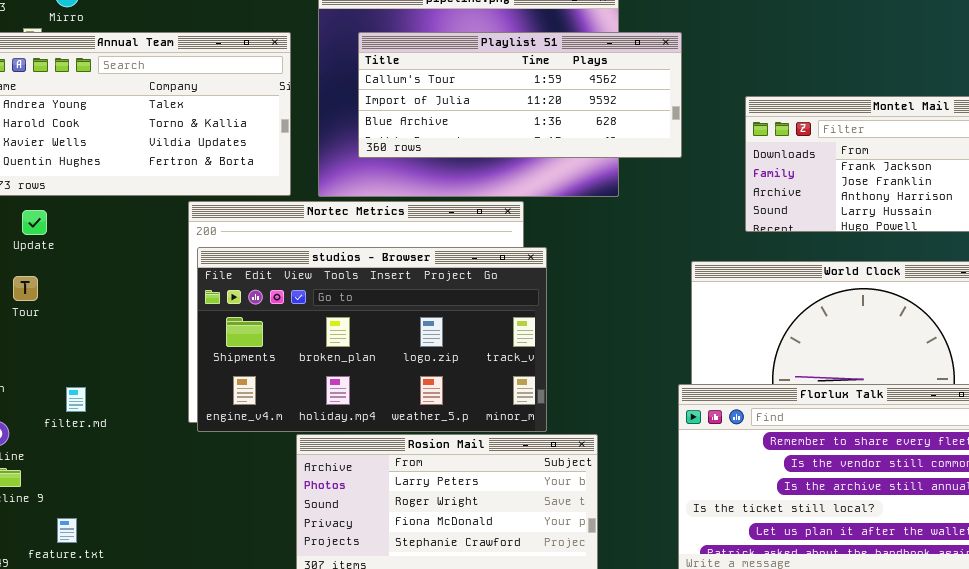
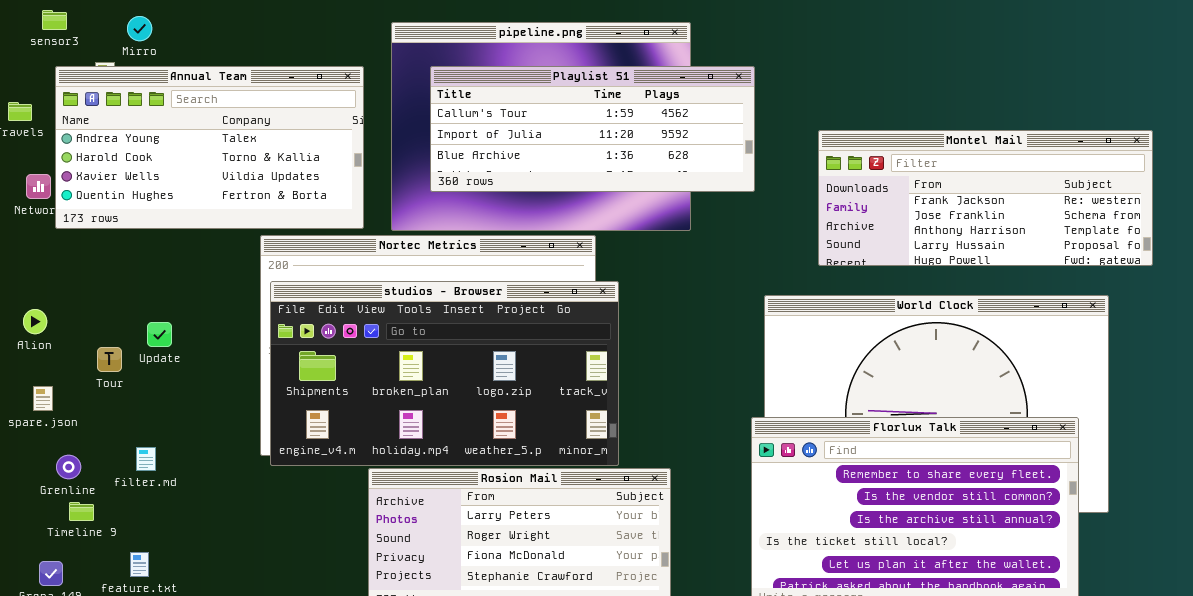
Update: [22,210,47,235] -> [147,322,172,347], moved
Tour: [13,276,38,301] -> [97,347,122,372], moved
filter.md: [66,387,86,412] -> [136,447,156,471], moved

